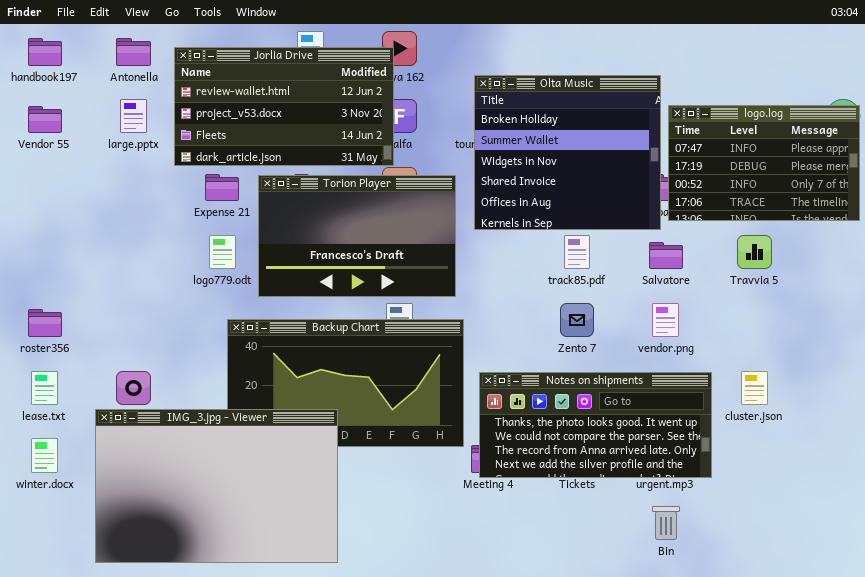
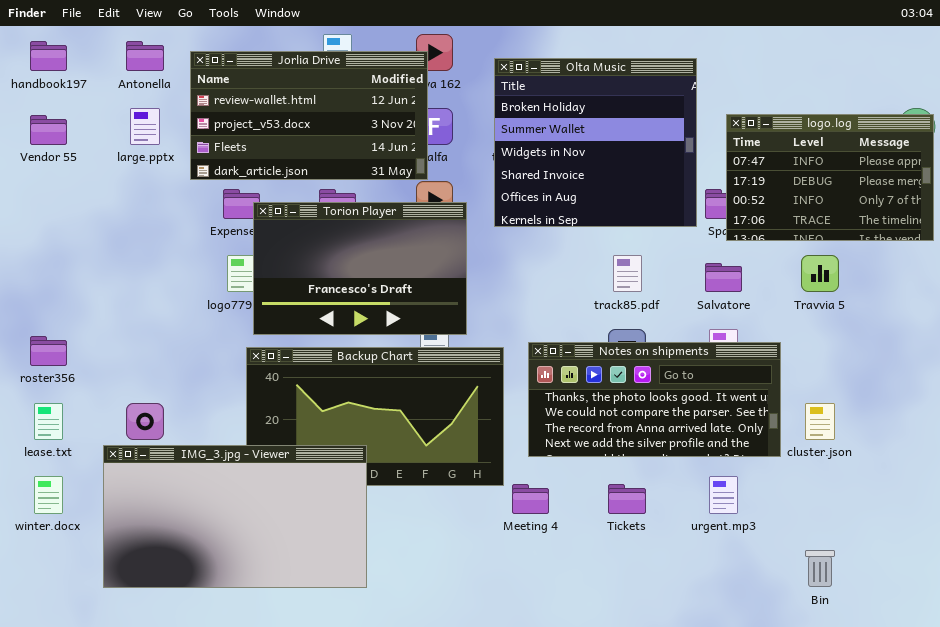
Olta Music: [474,75,661,230] -> [494,58,697,227], moved
Torion Player: [258,175,456,297] -> [253,202,467,335], moved
Notes on shipments: [479,372,712,478] -> [528,342,781,457], moved
IMG_3.jpg - Viewer: [95,409,338,563] -> [103,445,367,588], resized
Bin: [652,506,680,540] -> [805,550,835,587], moved

